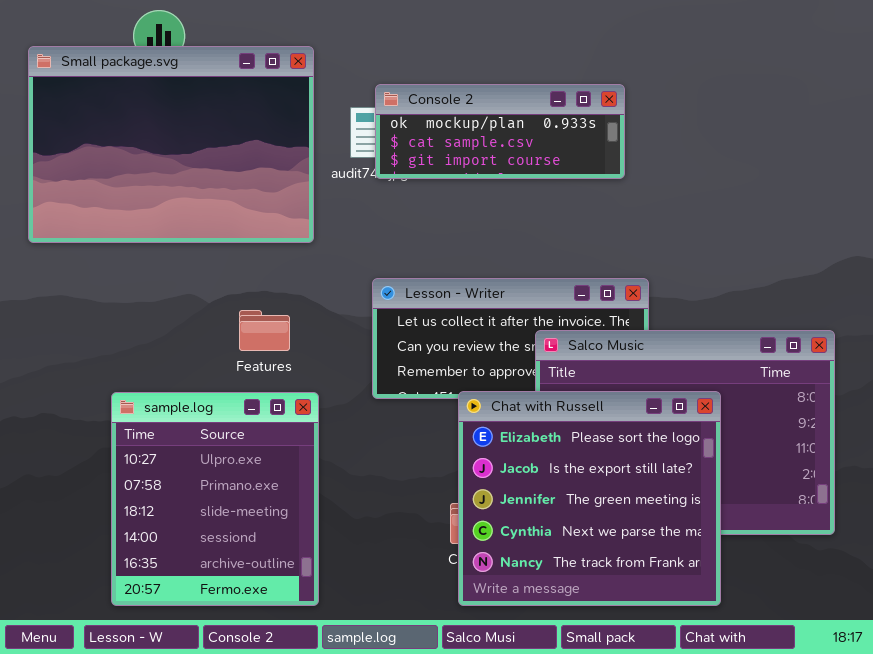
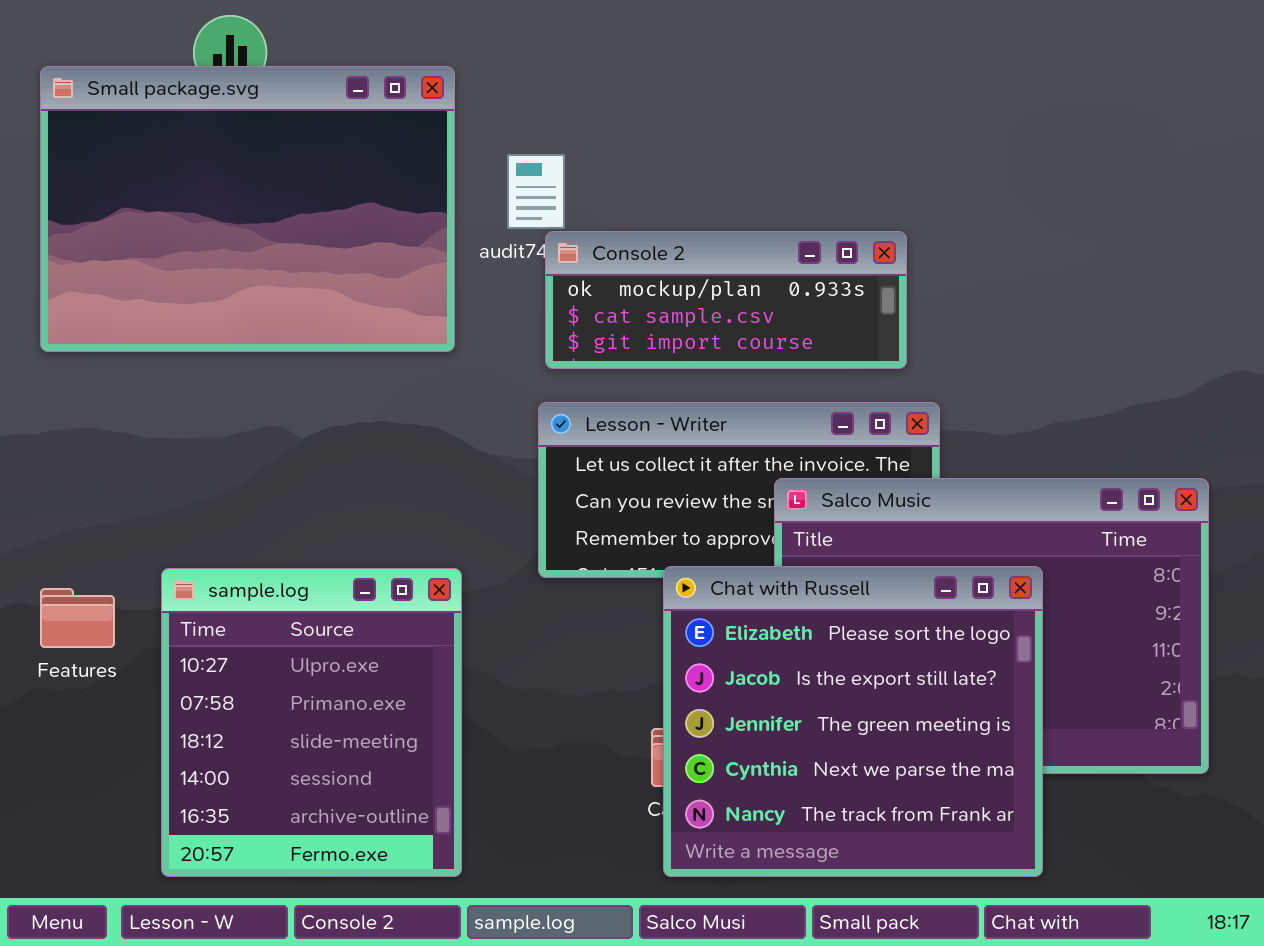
Console 2: [375,84,625,179] -> [545,231,907,369], moved
Features: [239,310,290,351] -> [40,588,115,648], moved

